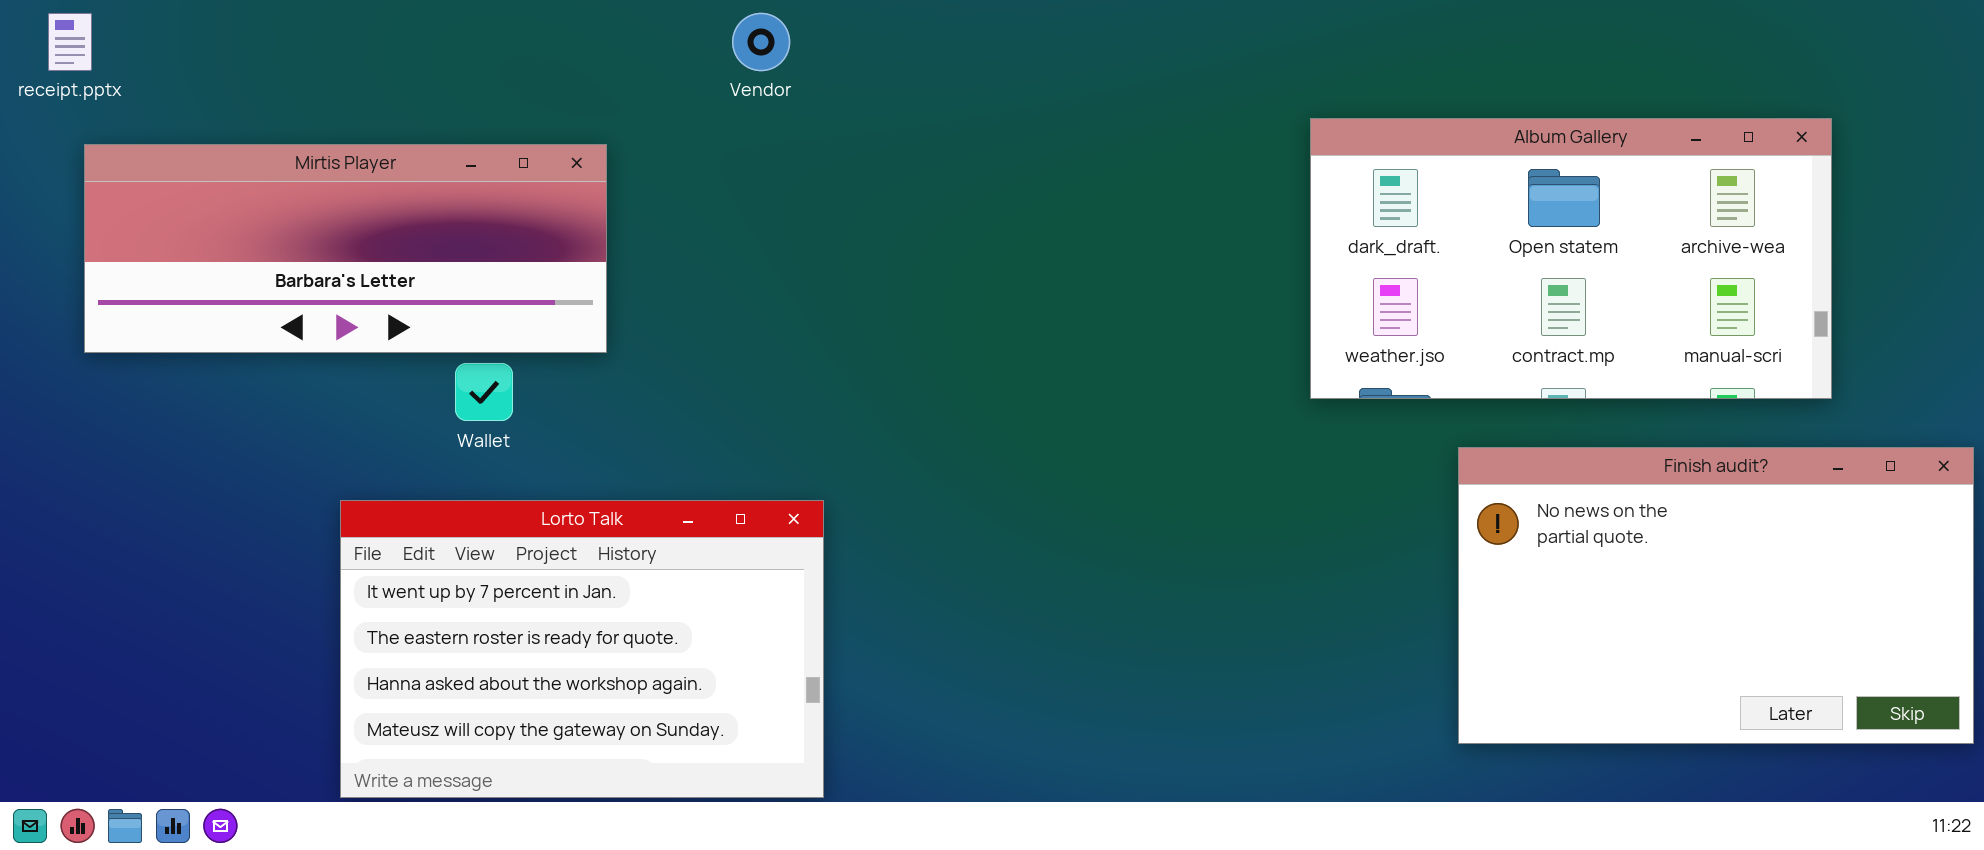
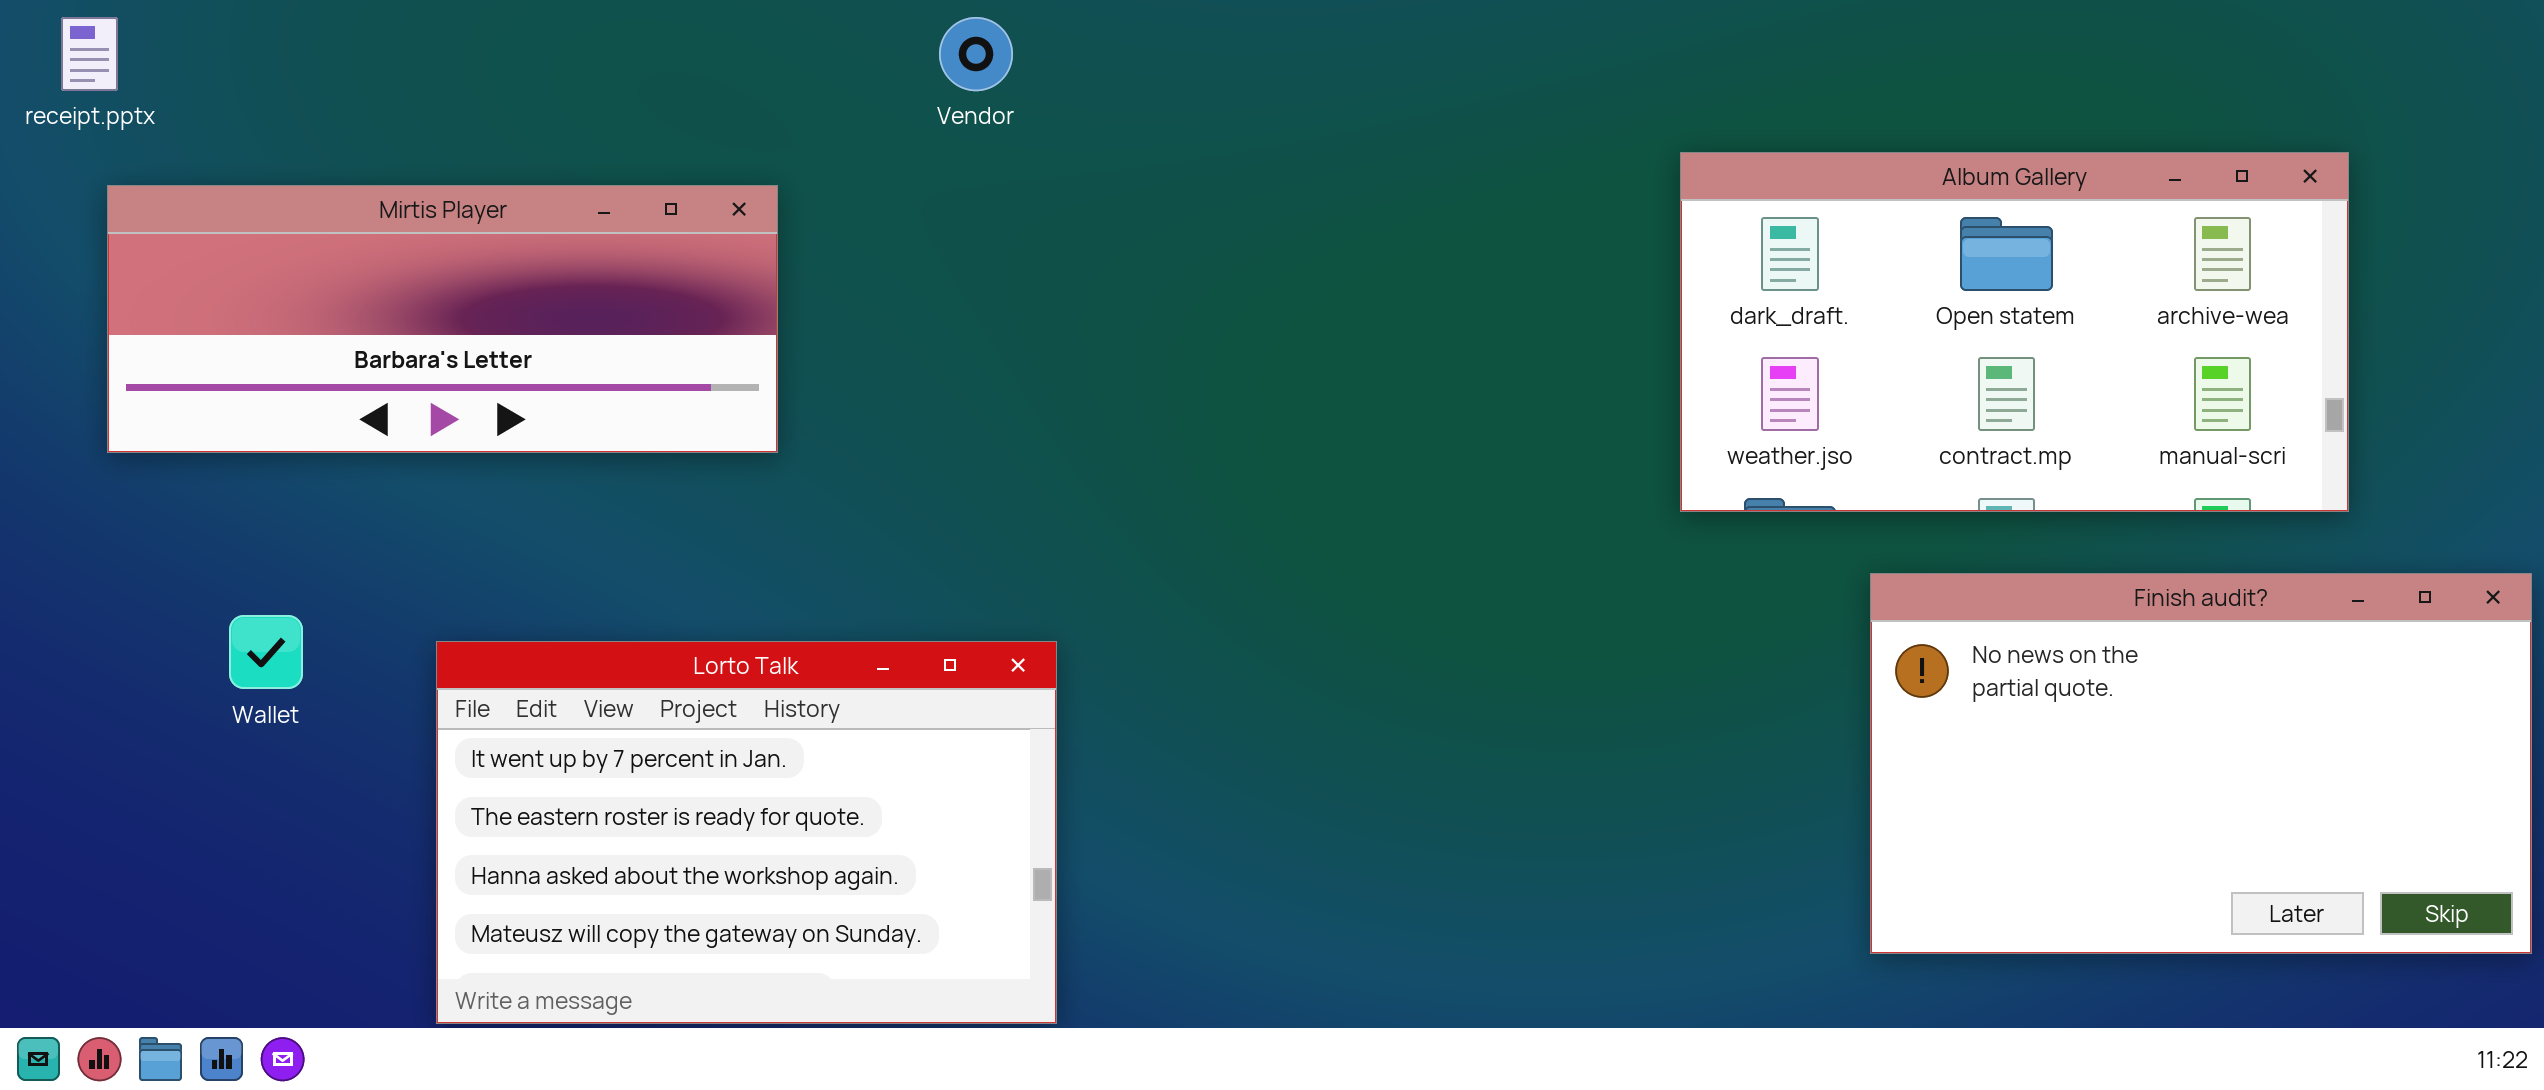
Wallet: [455,363,513,421] -> [229,615,303,689], moved

